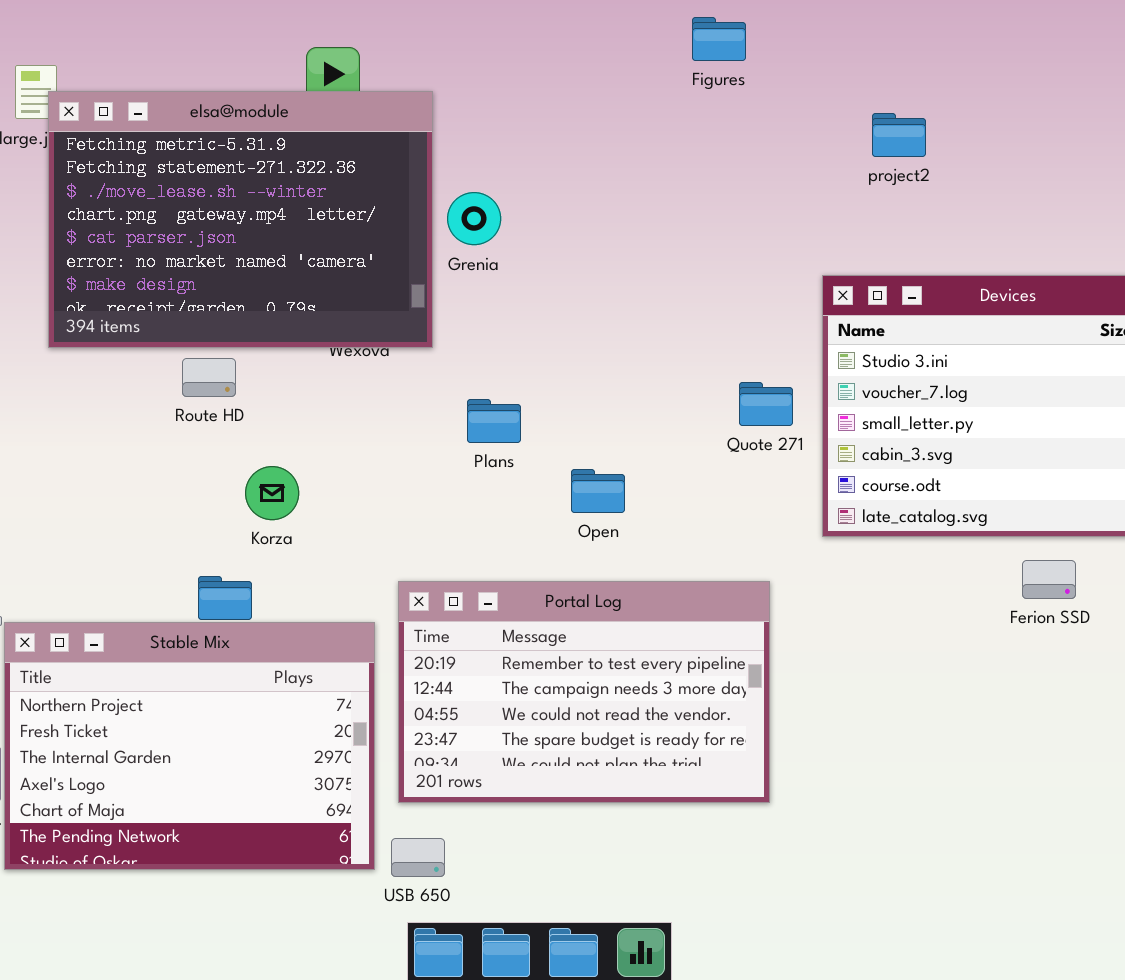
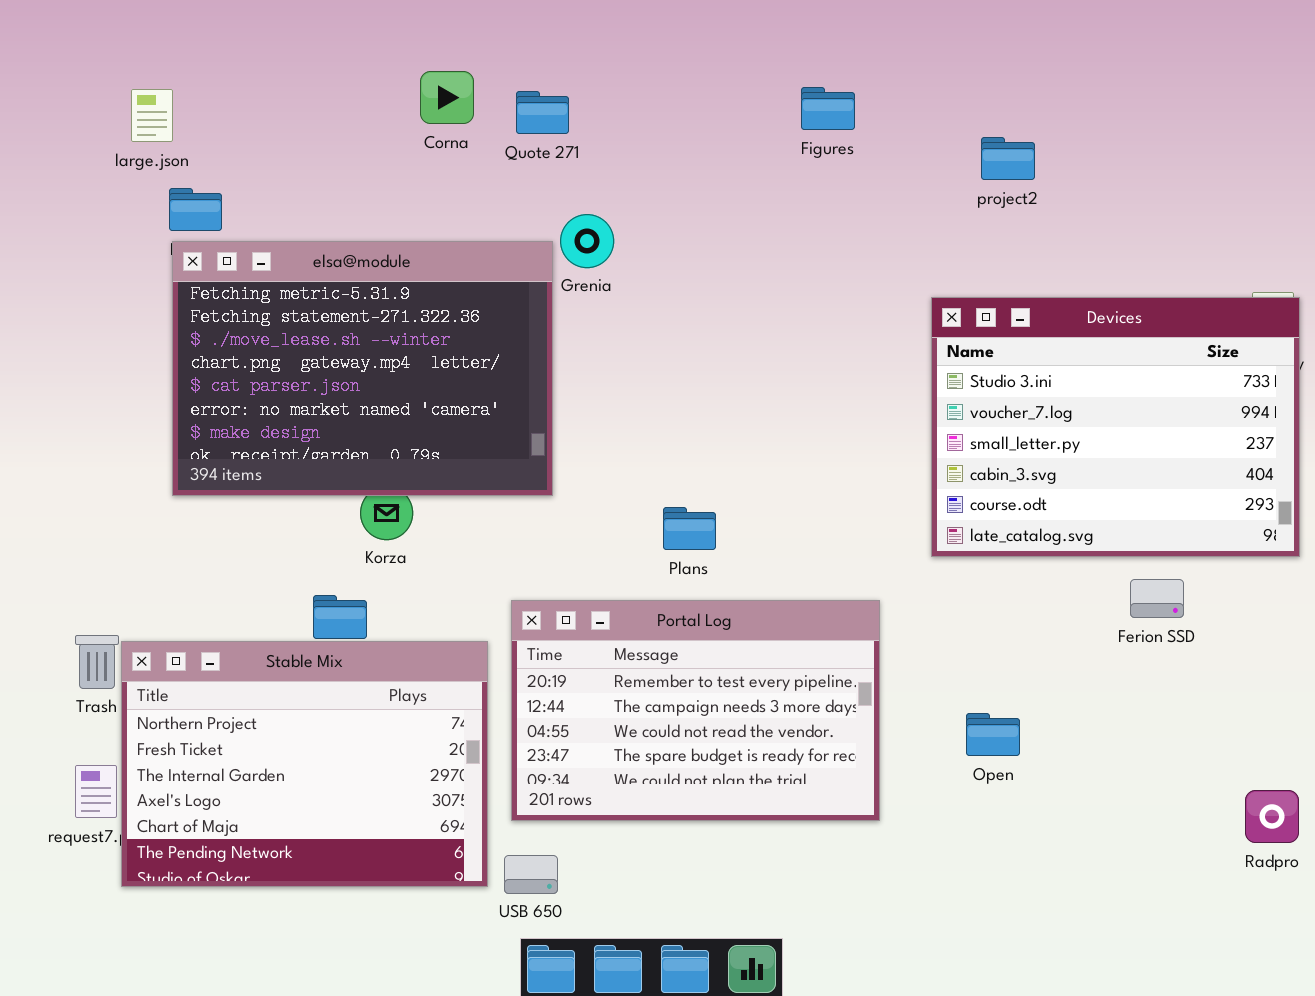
Figures: [692,17,746,61] -> [801,87,855,130], moved
elsa@module: [48,91,433,348] -> [172,241,553,496], moved
Quote 271: [739,382,793,426] -> [516,91,569,134], moved
Plans: [467,399,521,443] -> [663,507,716,550], moved
Open: [571,469,625,513] -> [966,713,1020,756], moved

